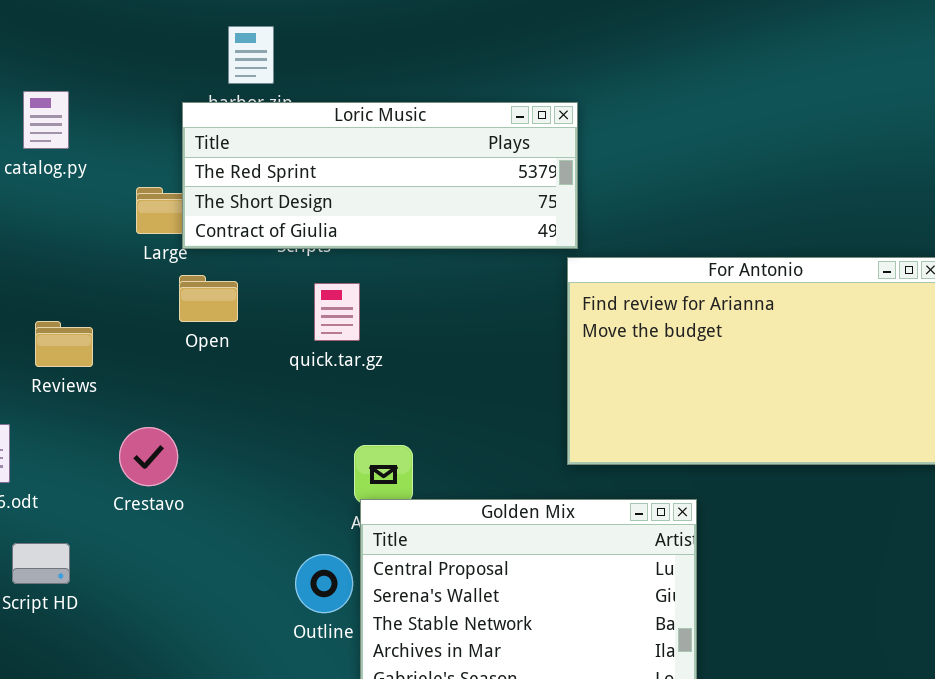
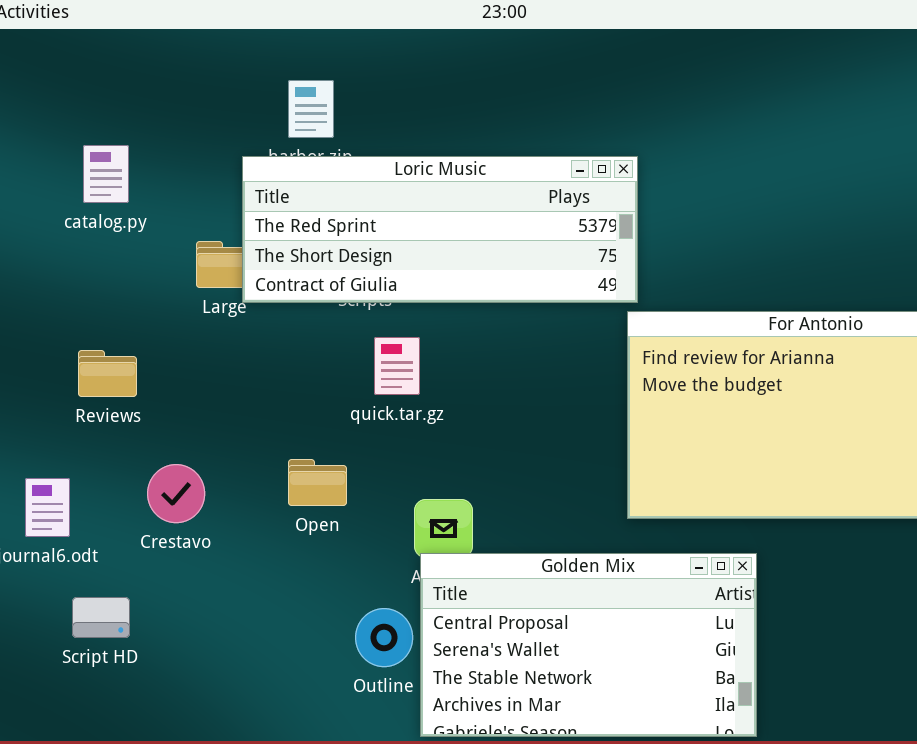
Open: [179,275,238,322] -> [288,459,347,506], moved
Reviews: [35,321,93,367] -> [78,350,137,397], moved
Crestavo: [119,427,178,486] -> [147,464,205,523], moved

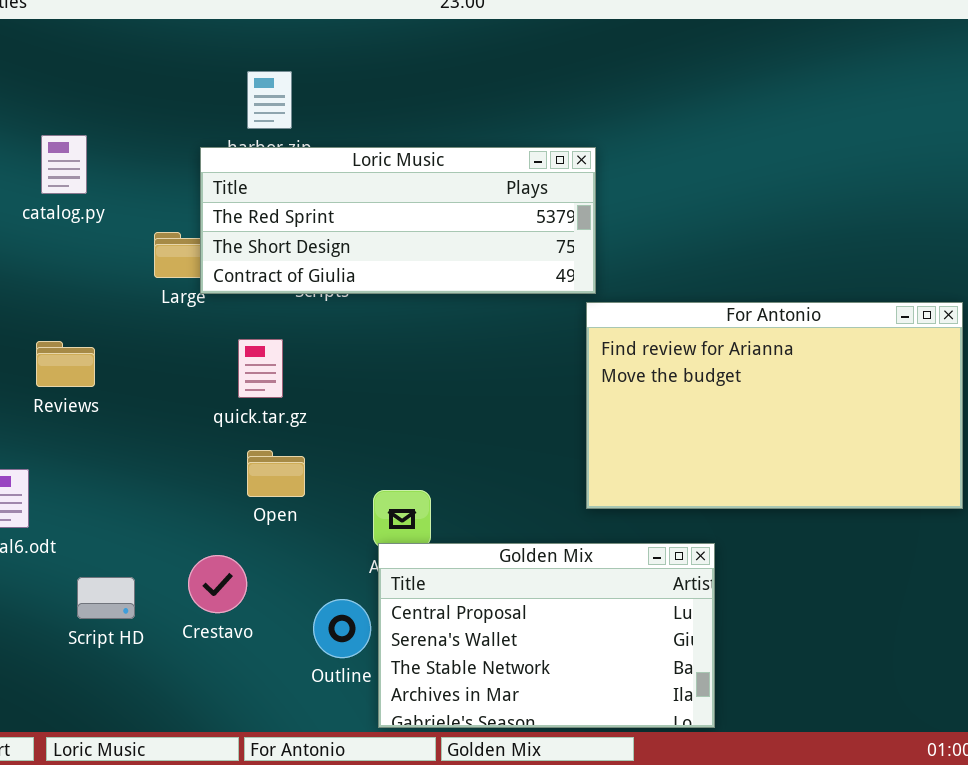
quick.tar.gz: [374,337,420,395] -> [238,339,283,398], moved
Crestavo: [147,464,205,523] -> [188,555,247,613], moved
Script HD: [72,597,130,638] -> [77,577,135,619], moved

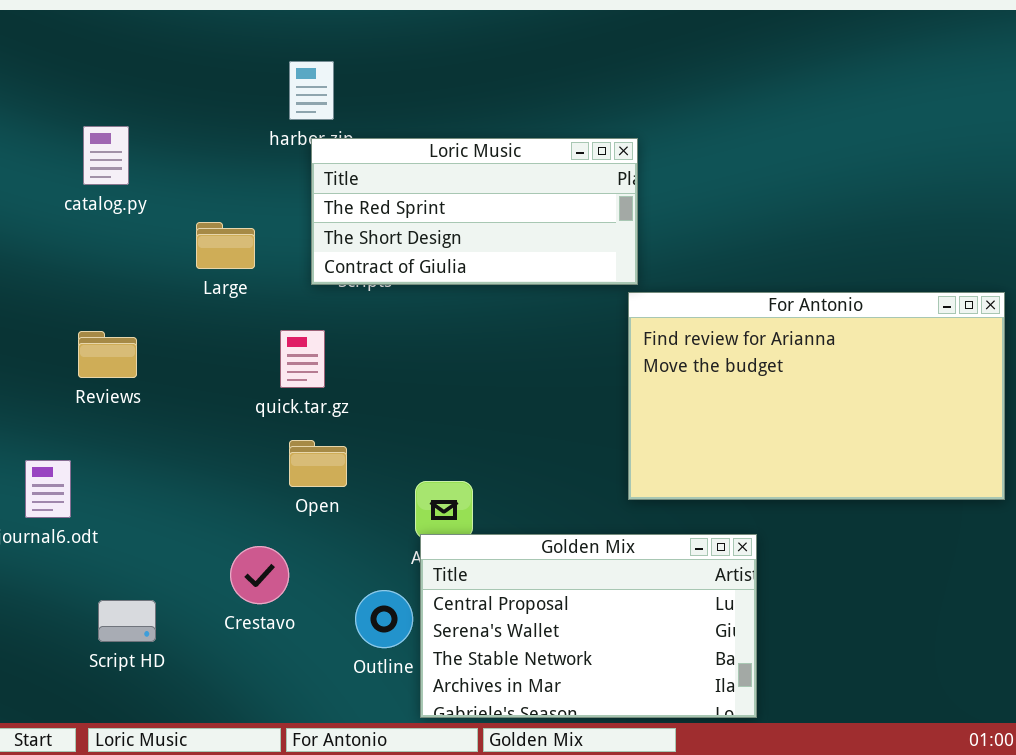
Loric Music: [200,147,596,294] -> [311,138,638,285], resized
Script HD: [77,577,135,619] -> [98,600,156,642], moved

